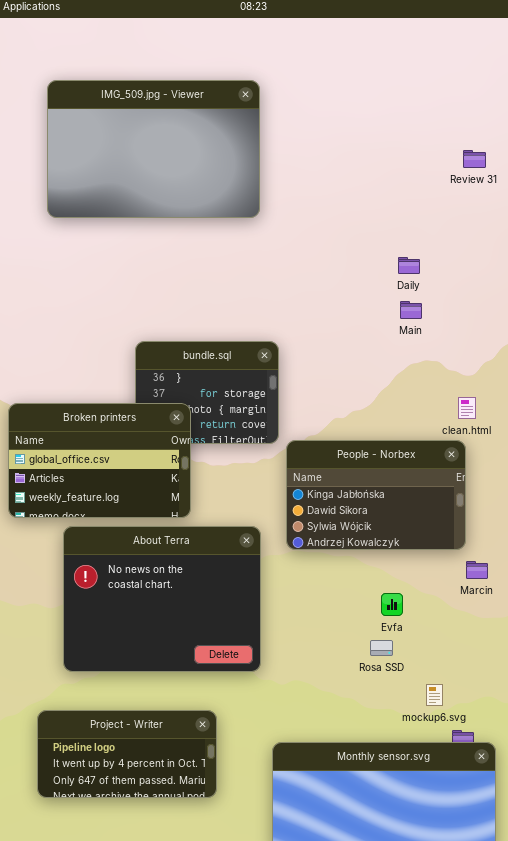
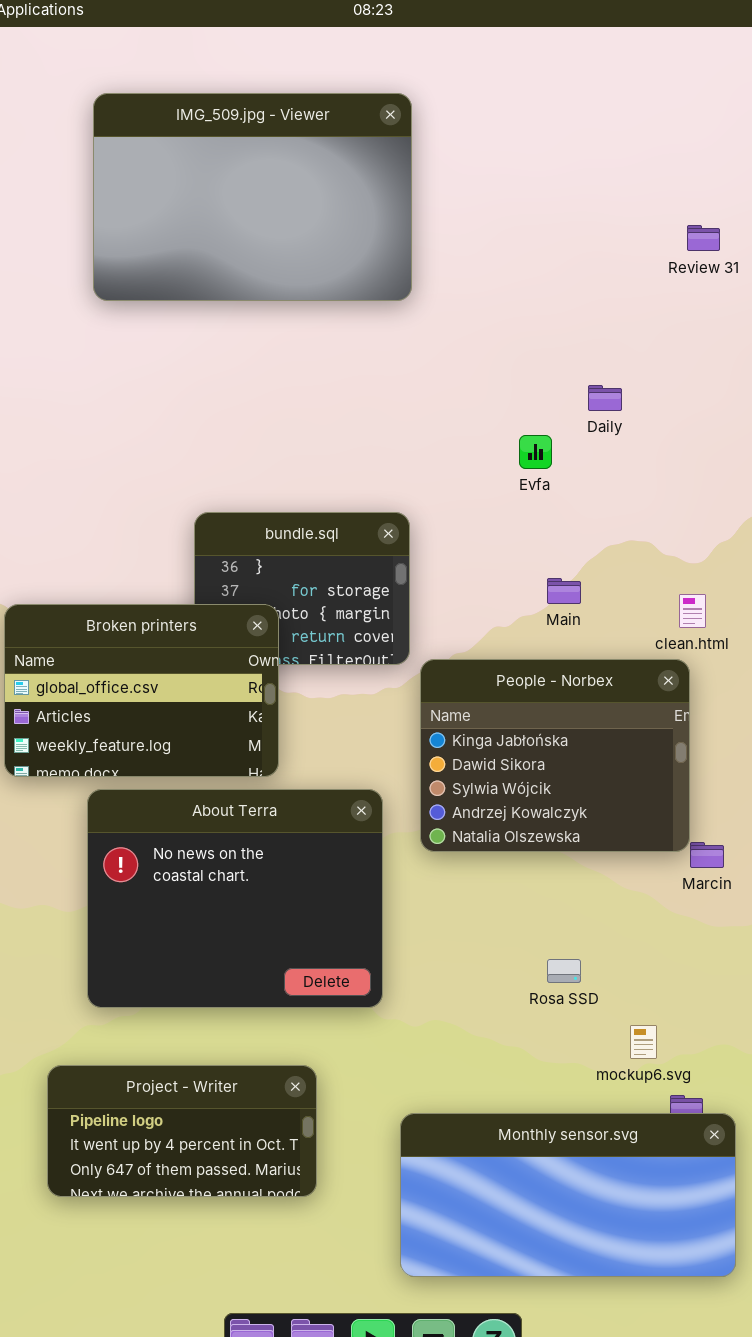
IMG_509.jpg - Viewer: [47,80,260,218] -> [93,93,412,301], moved
Main: [400,301,422,319] -> [547,578,581,604], moved
People - Norbex: [286,440,466,550] -> [420,659,690,852], resized
Evfa: [381,593,403,616] -> [519,435,552,469], moved

